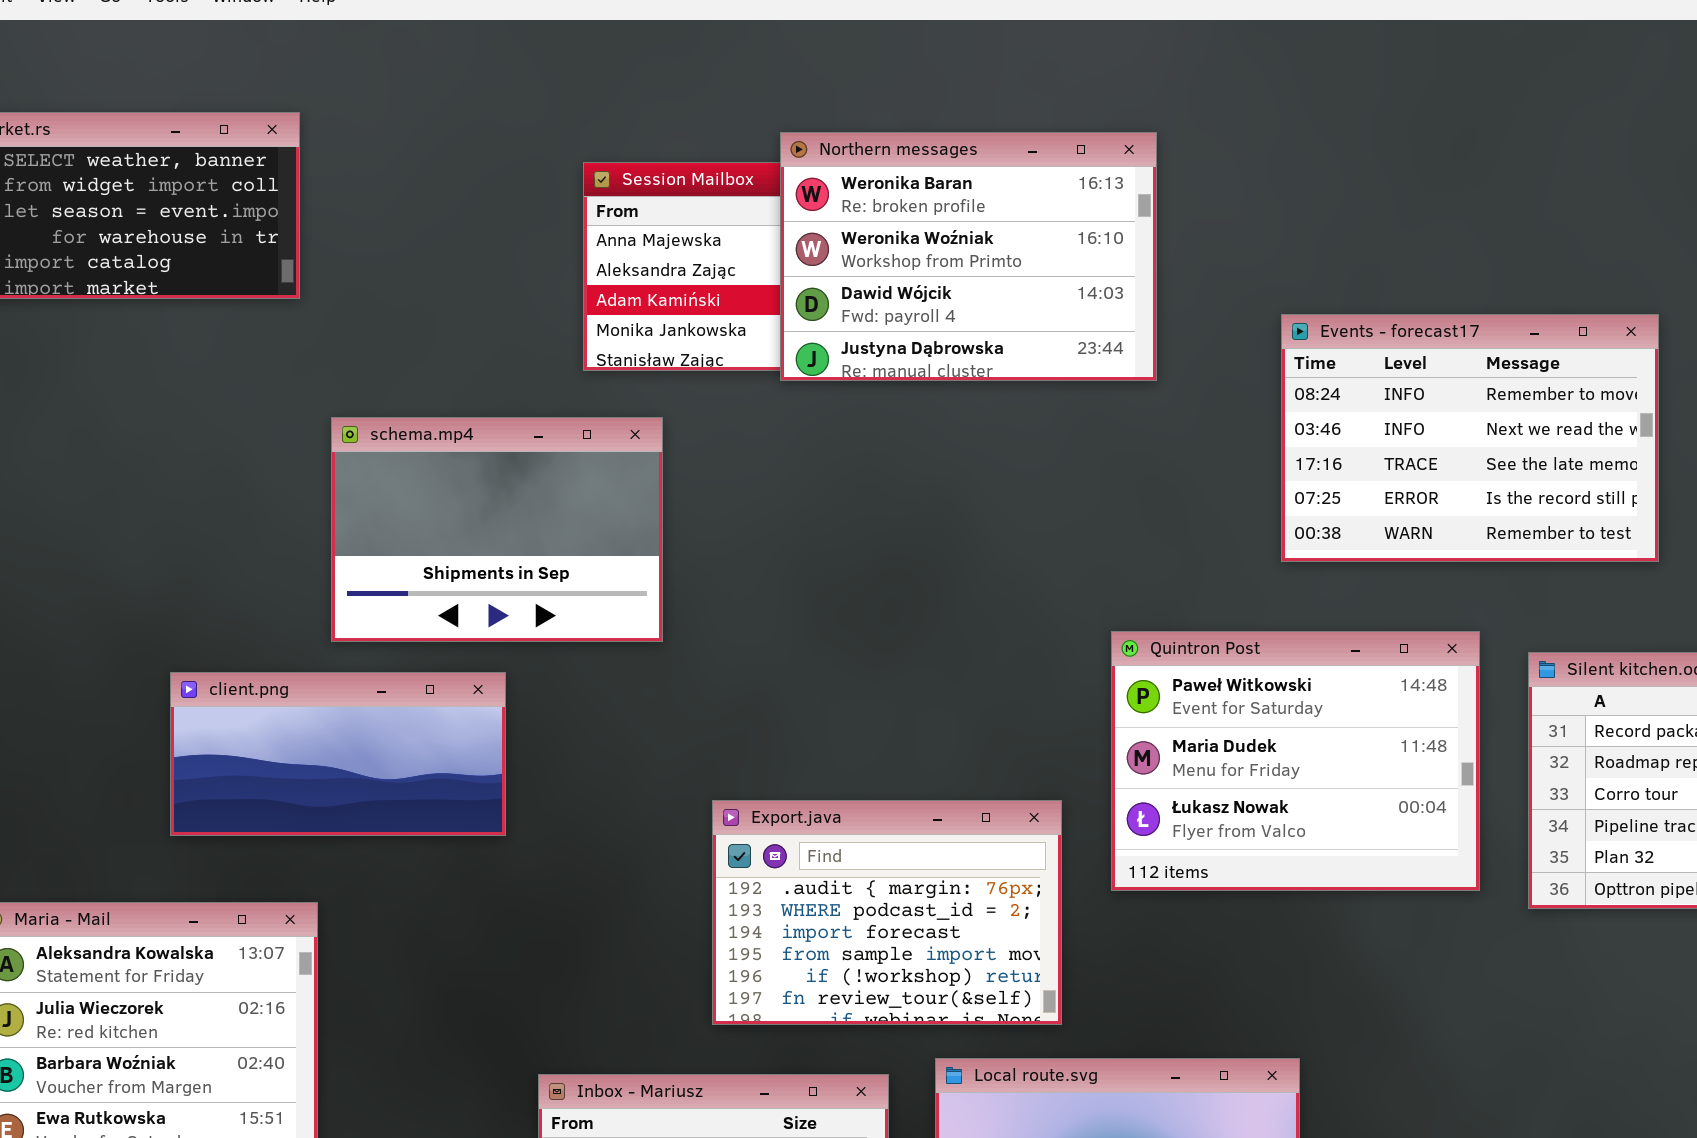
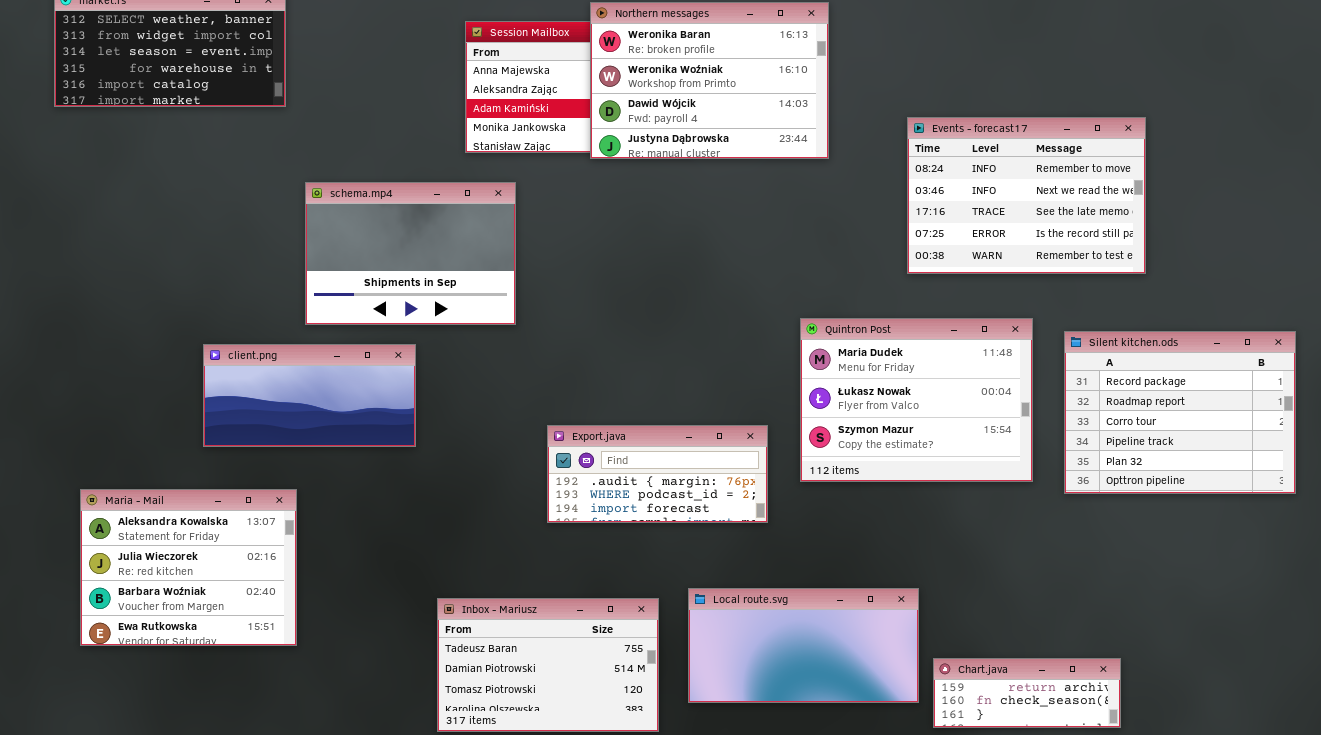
Quintron Post: [1111,631,1480,891] -> [800,318,1033,482], scrolled down 1 row
Export.java: [712,800,1062,1025] -> [547,425,768,523], resized

